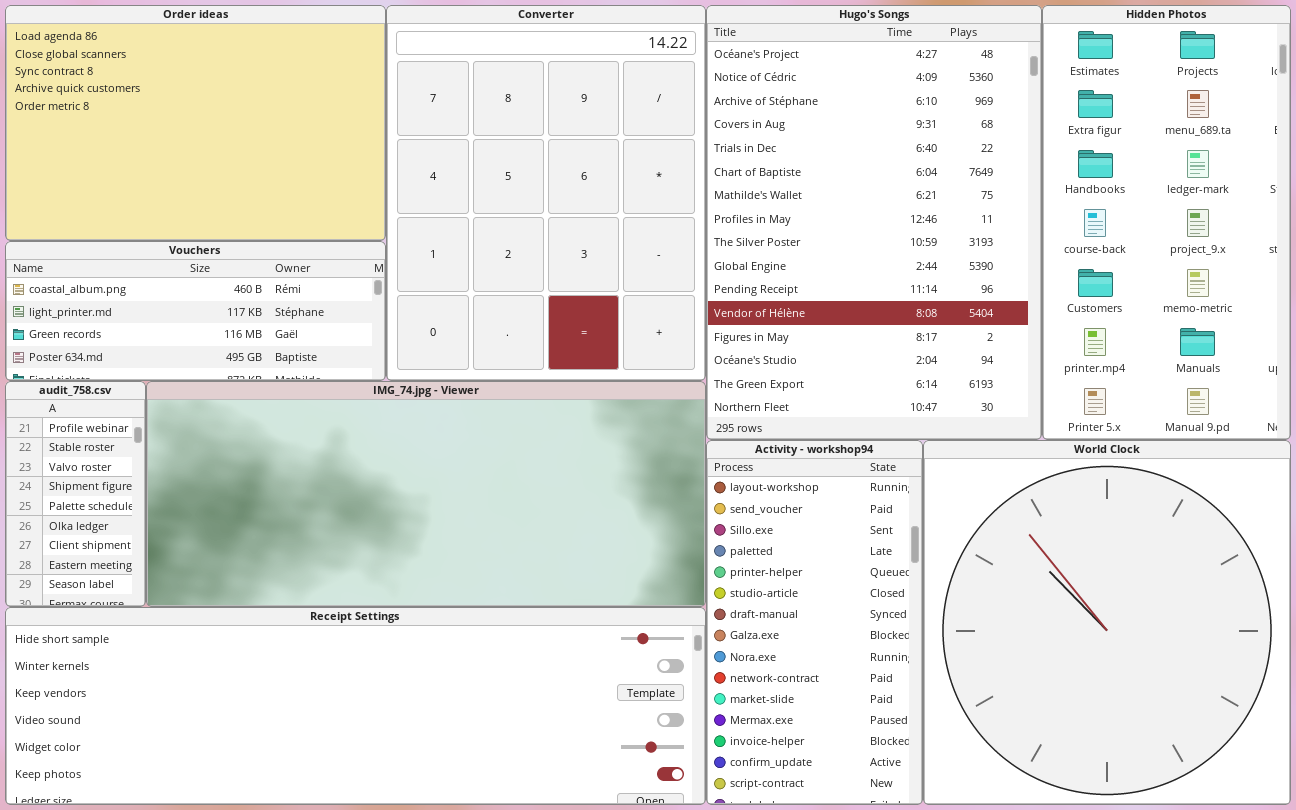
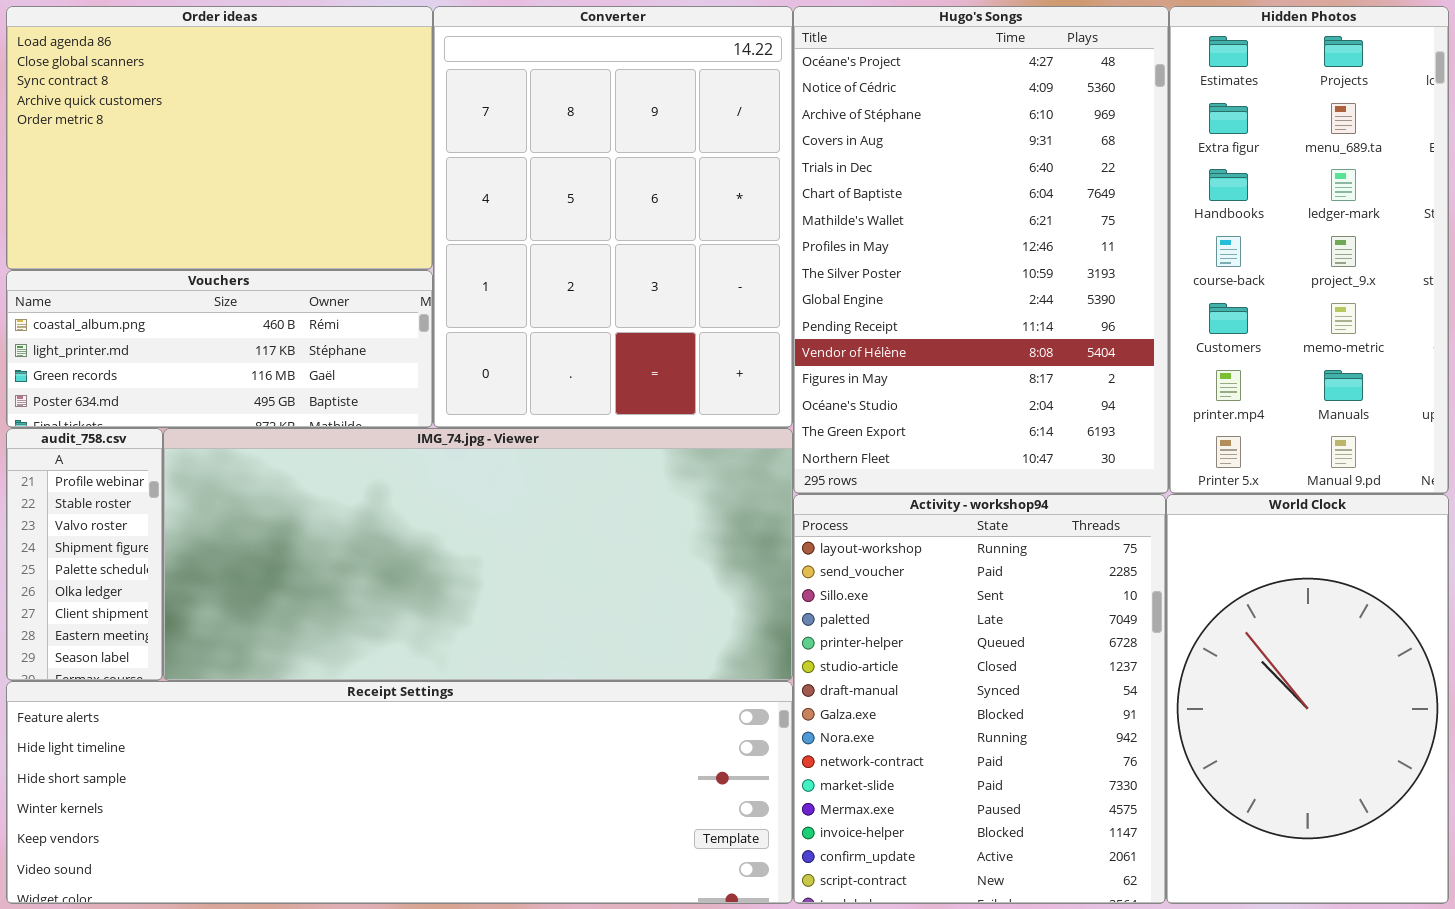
Activity - workshop94: [706,440,923,805] -> [793,494,1166,904], resized
World Clock: [923,440,1291,805] -> [1166,494,1449,904], resized
Receipt Settings: [5,607,706,805] -> [6,681,793,904], scrolled up 2 rows

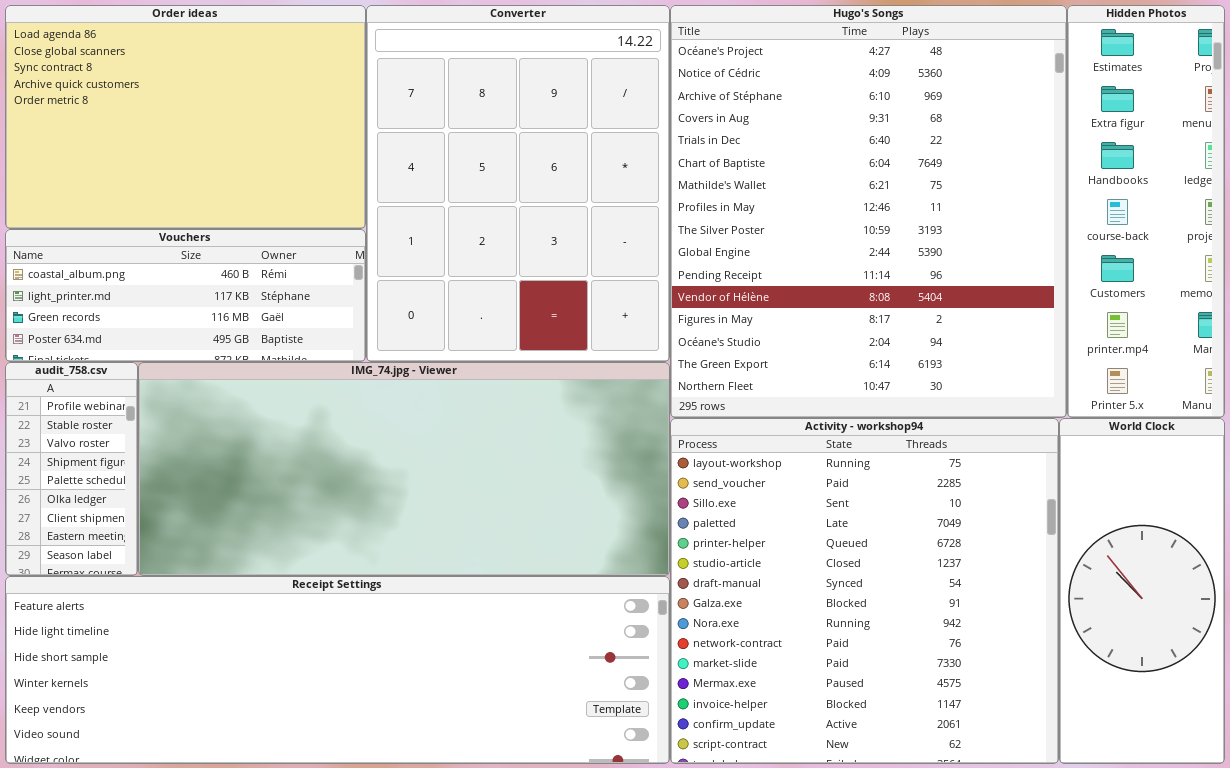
Hugo's Songs: [793,6,1169,494] -> [670,5,1067,418], resized
Hidden Photos: [1169,6,1449,494] -> [1067,5,1225,418], resized
Activity - workshop94: [793,494,1166,904] -> [670,418,1059,764], resized
World Clock: [1166,494,1449,904] -> [1059,418,1225,764], resized

